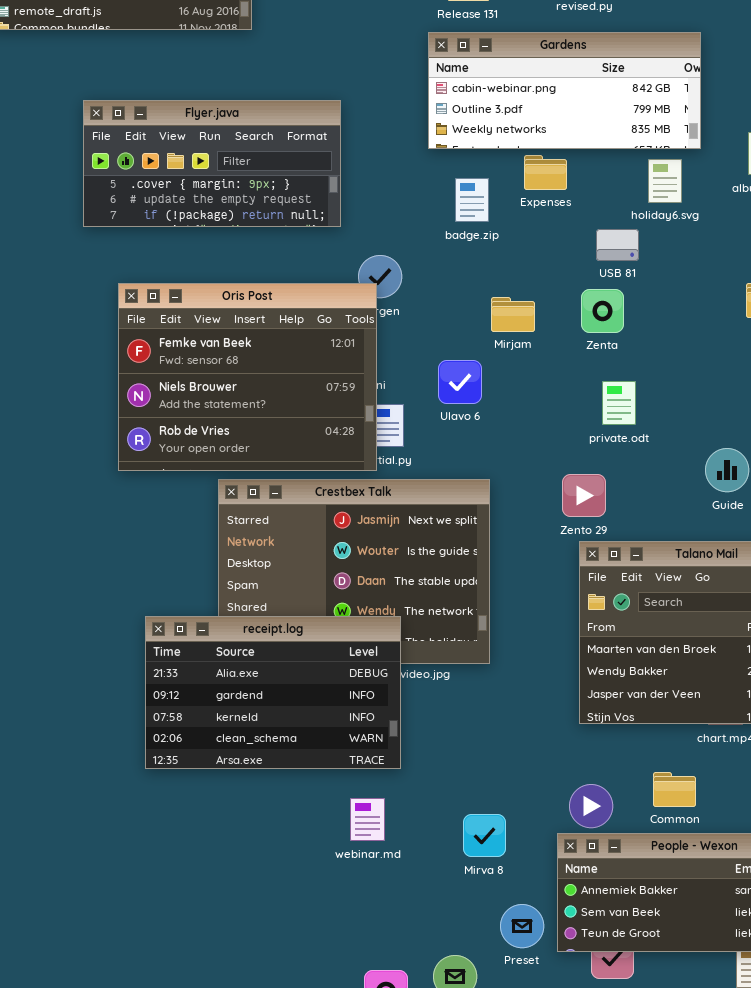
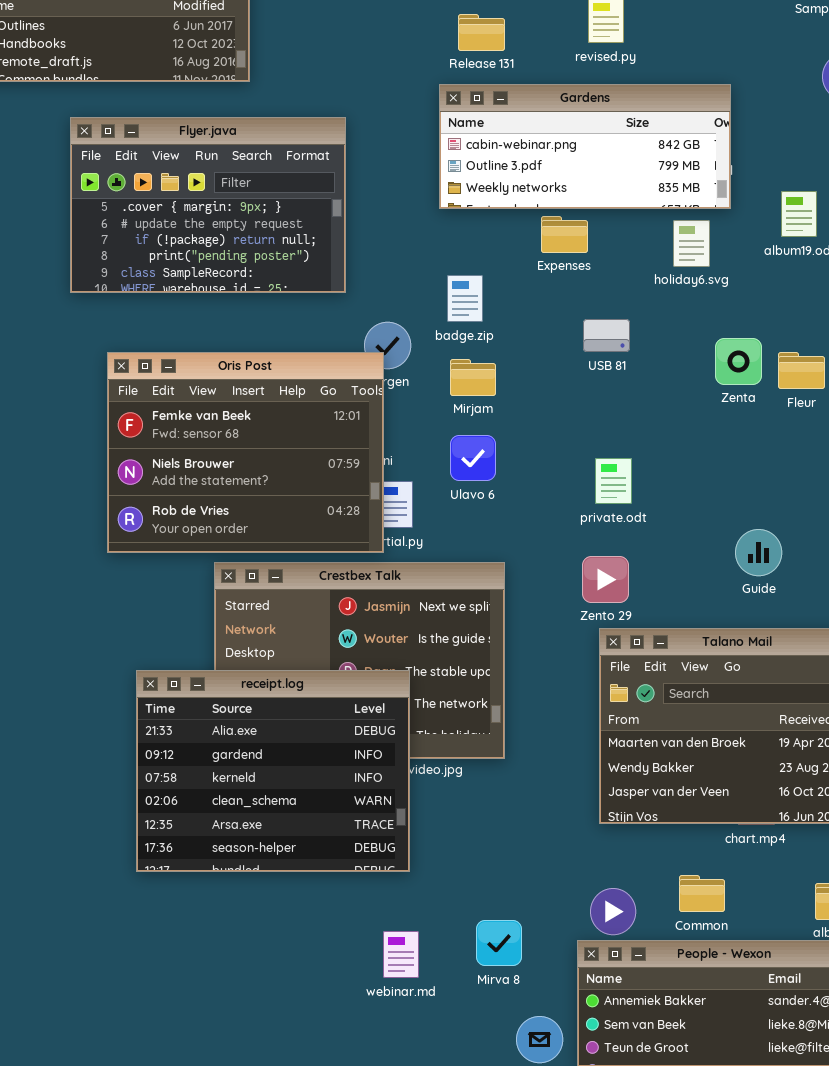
Flyer.java: [83,100,341,227] -> [70,117,346,293], resized
badge.zip: [455,178,489,222] -> [447,275,483,322], moved
USB 81: [596,229,639,261] -> [583,319,630,352], moved
Zenta: [581,289,624,333] -> [715,338,762,385], moved
Mirjam: [491,297,535,332] -> [450,359,496,396], moved
private.odt: [602,381,636,425] -> [595,458,632,504], moved
receipt.log: [145,616,401,769] -> [136,670,410,872], resized
webinar.md: [350,798,385,841] -> [383,931,419,978], moved

